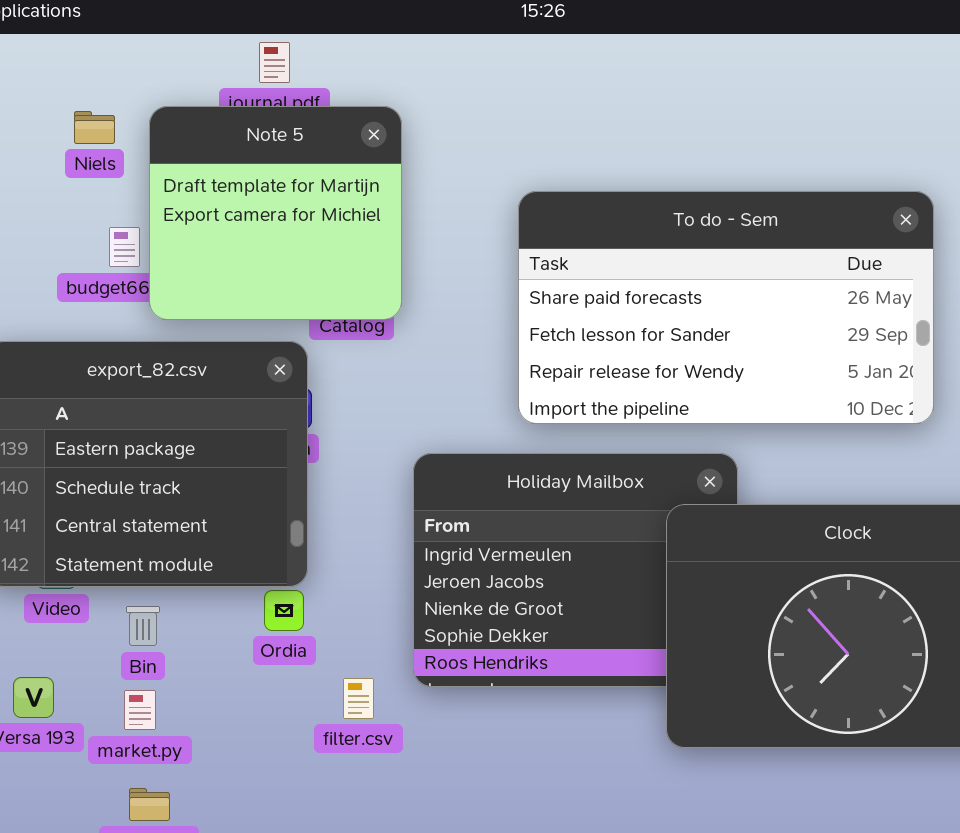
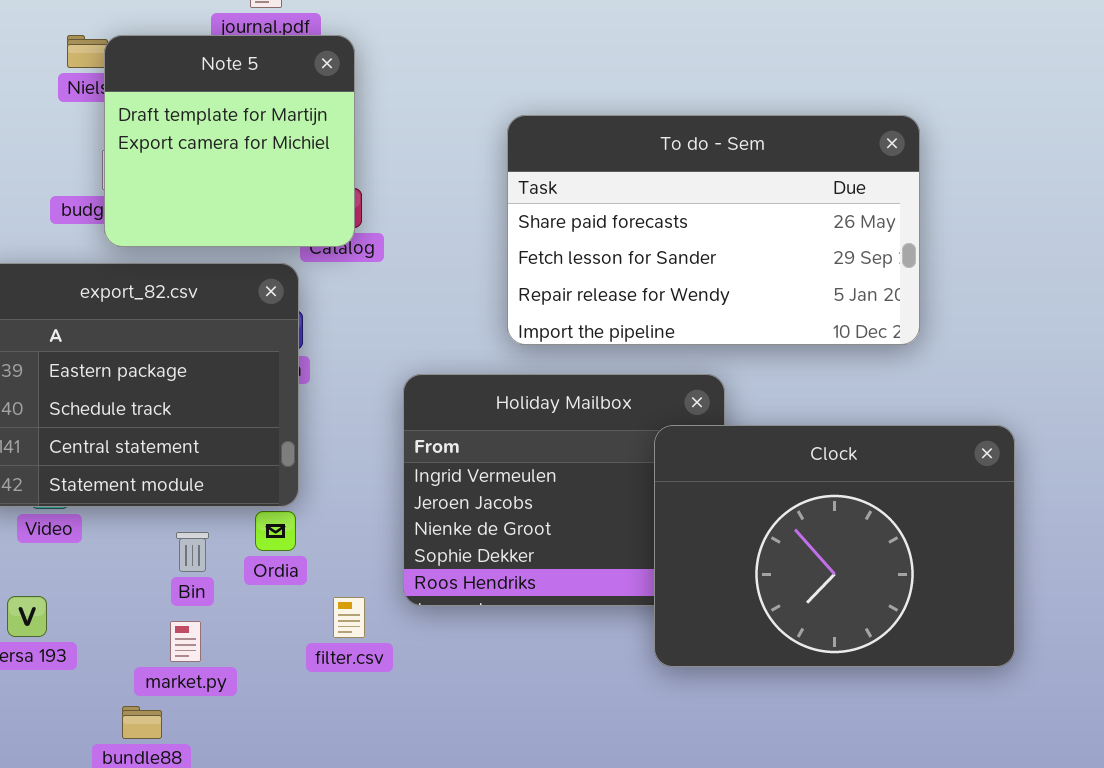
Note 5: [149,106,402,320] -> [104,35,355,247], moved
Bin: [126,606,160,646] -> [176,532,209,572], moved
market.py: [124,690,156,730] -> [170,621,201,662], moved

